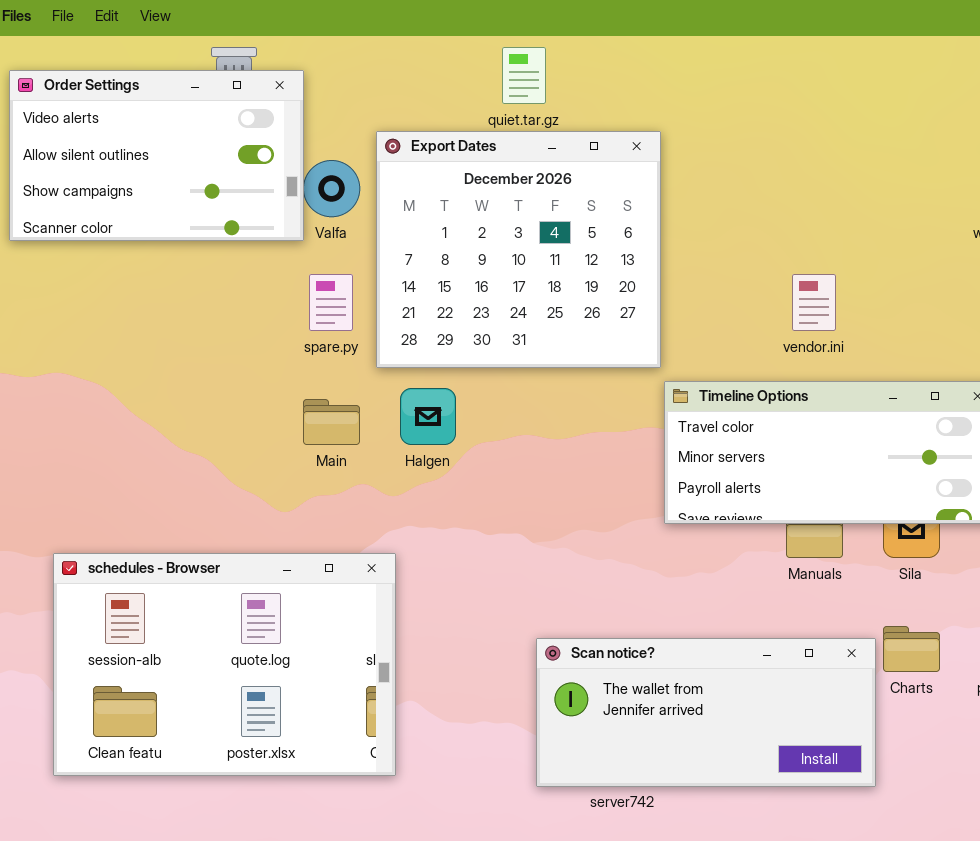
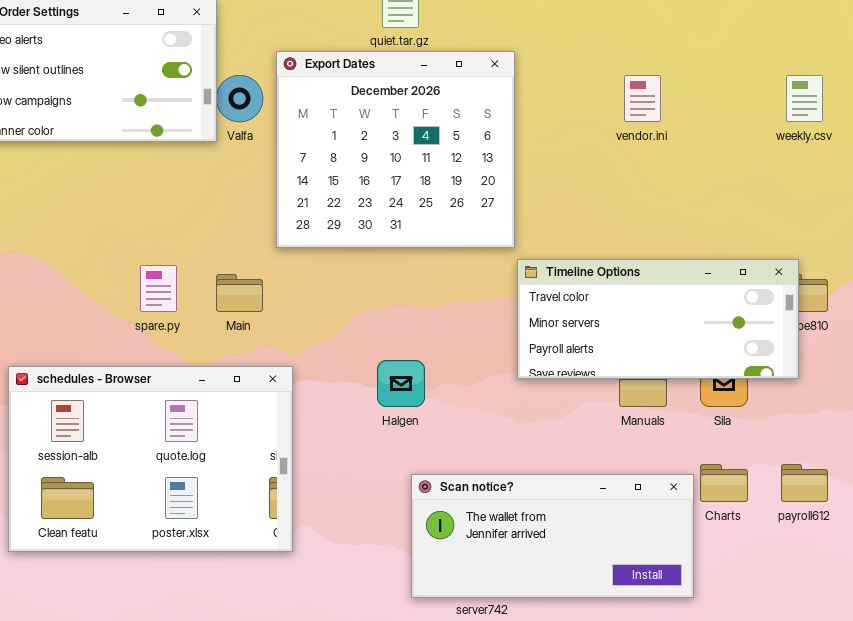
spare.py: [309,274,353,331] -> [140,265,177,312], moved
vendor.ini: [792,274,836,331] -> [624,75,661,122], moved
Halgen: [400,388,456,445] -> [377,360,425,407], moved
schedules - Browser: [53,553,396,776] -> [8,366,293,552], moved

